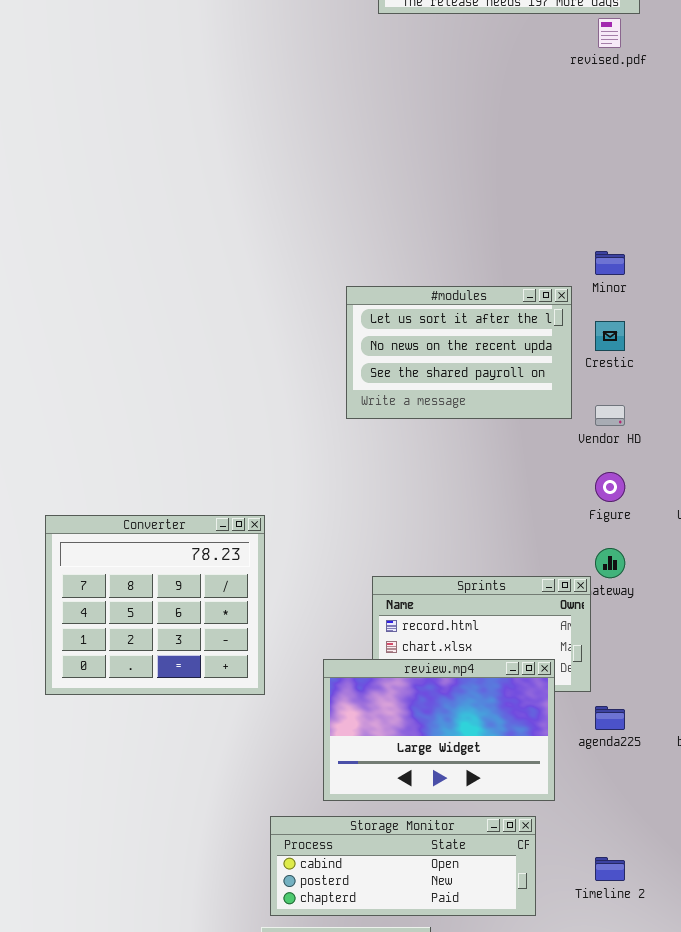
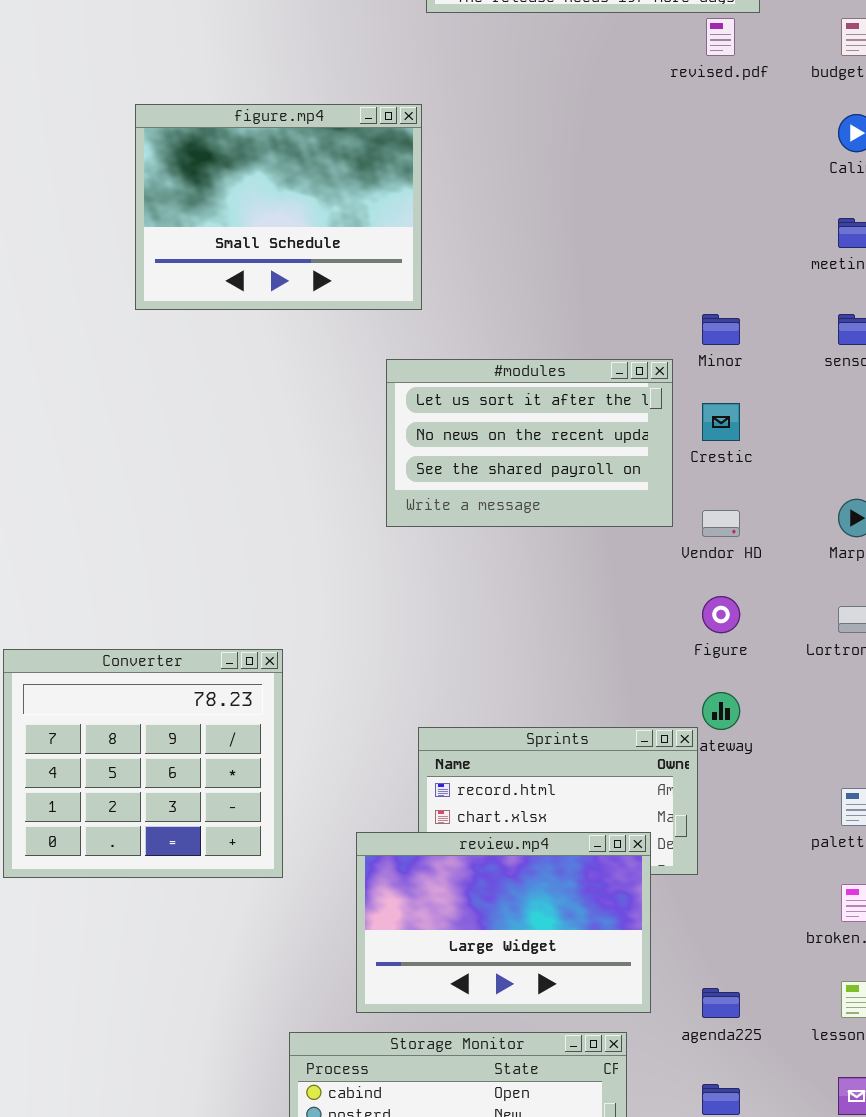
figure.mp4: none -> [135,104,422,310], opened
agenda225: [595,706,625,730] -> [702,988,740,1018], moved

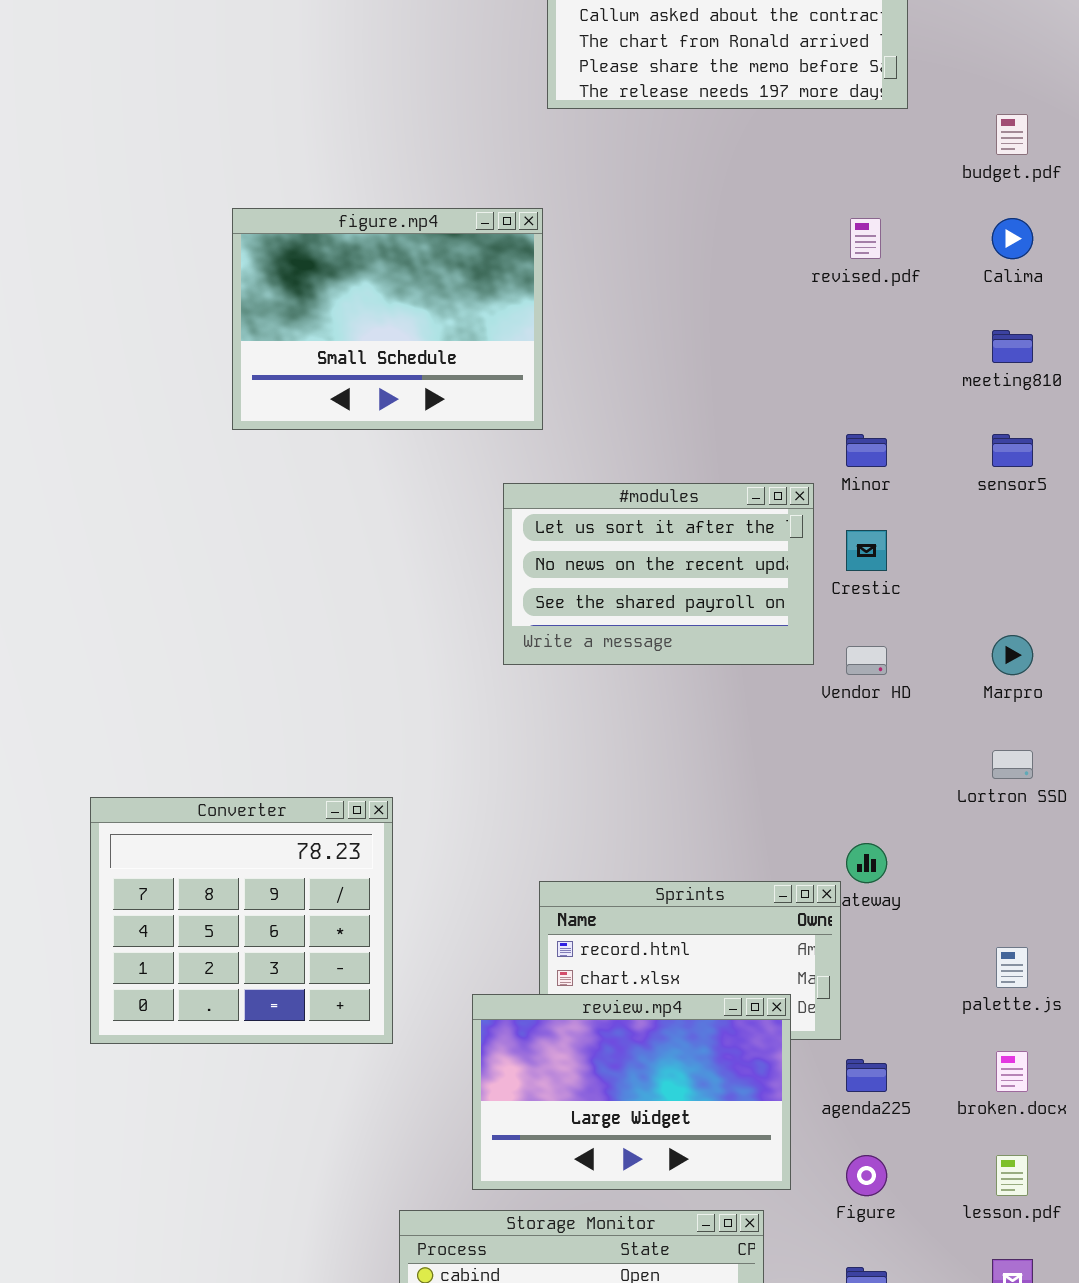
revised.pdf: [706,18,735,56] -> [850,218,881,259], moved
Figure: [702,596,740,633] -> [846,1155,887,1196], moved
agenda225: [702,988,740,1018] -> [846,1059,887,1092], moved

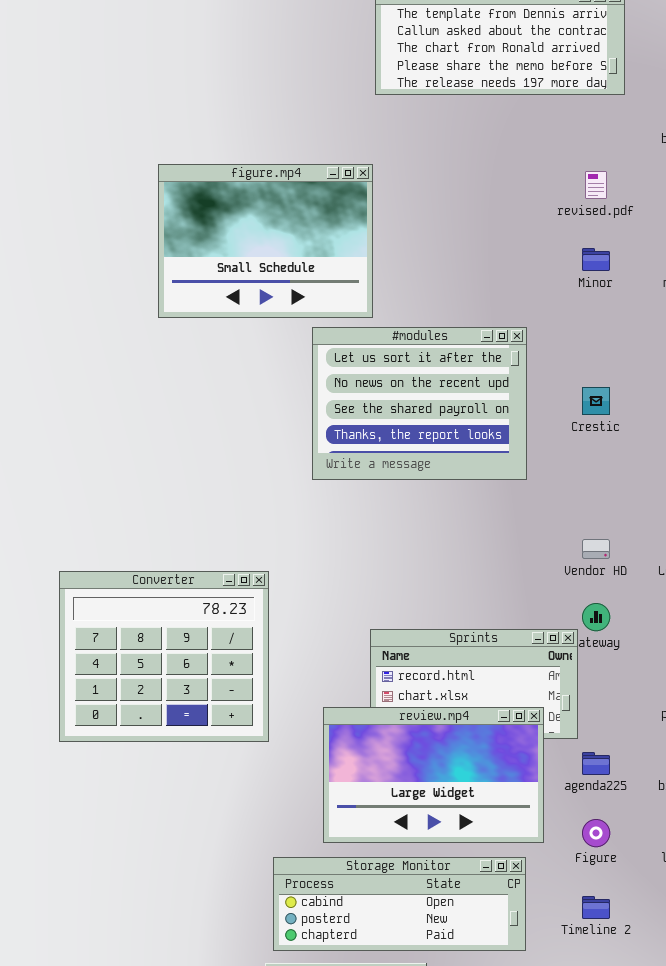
Minor: [846,434,887,467] -> [582,248,610,271], moved
#modules: [503,483,814,665] -> [312,327,527,480], moved, resized
Vendor HD: [846,646,887,675] -> [582,539,610,559], moved

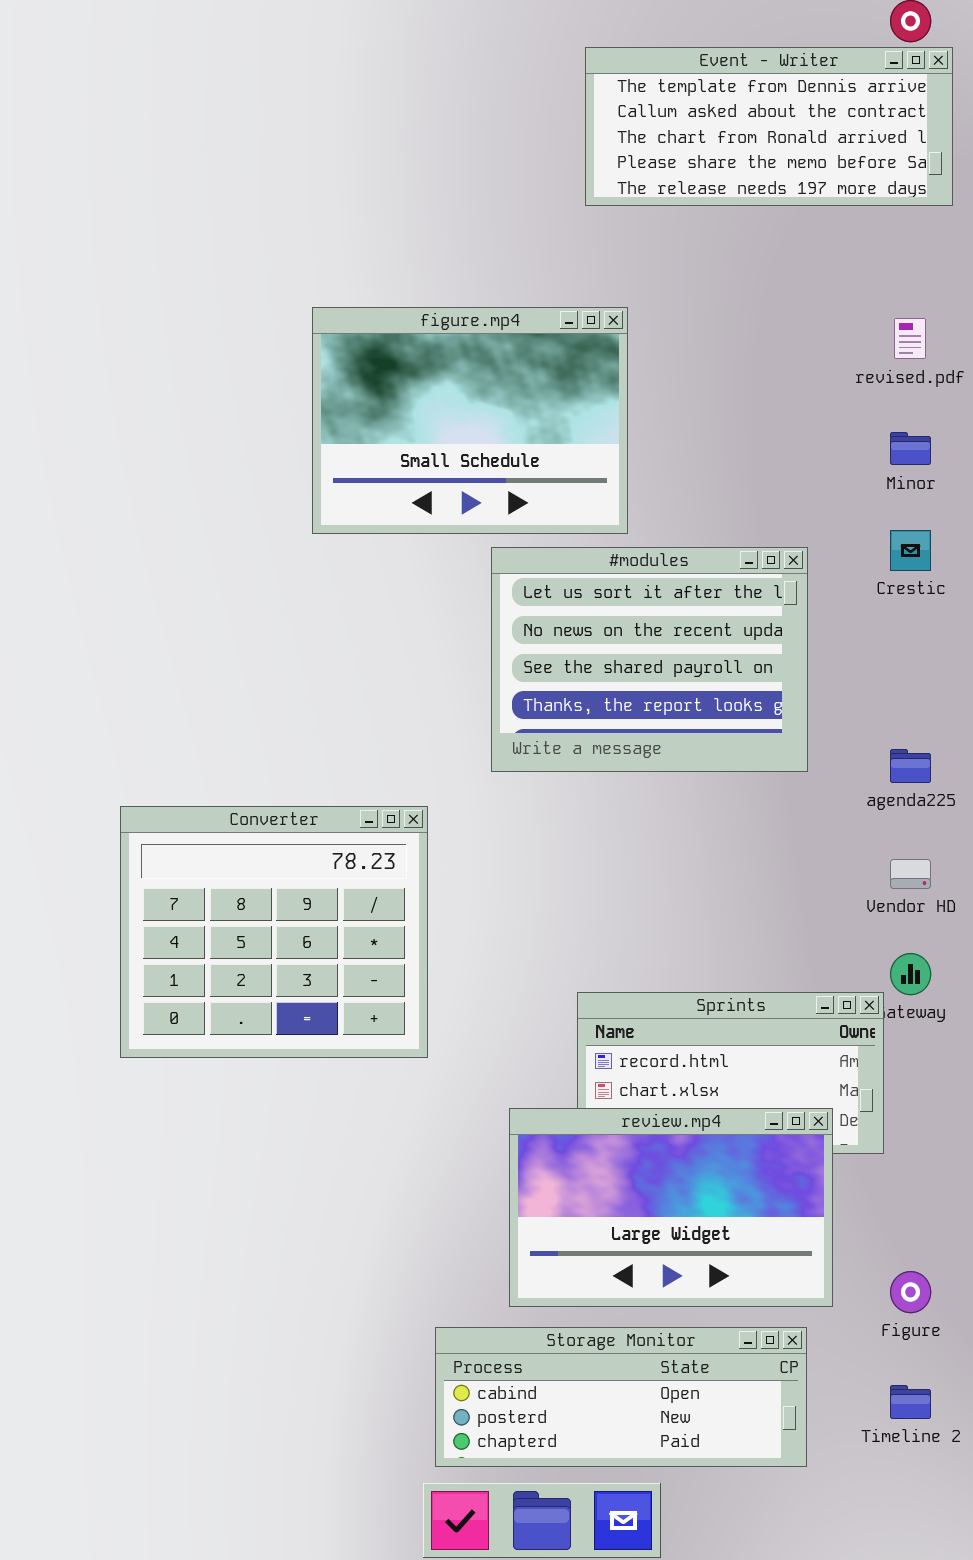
figure.mp4: [158,164,373,318] -> [312,307,628,534], moved
Crestic: [582,387,610,415] -> [890,530,931,571], moved
Converter: [59,571,269,742] -> [120,806,428,1058], moved
agenda225: [582,752,610,775] -> [890,749,931,783], moved

